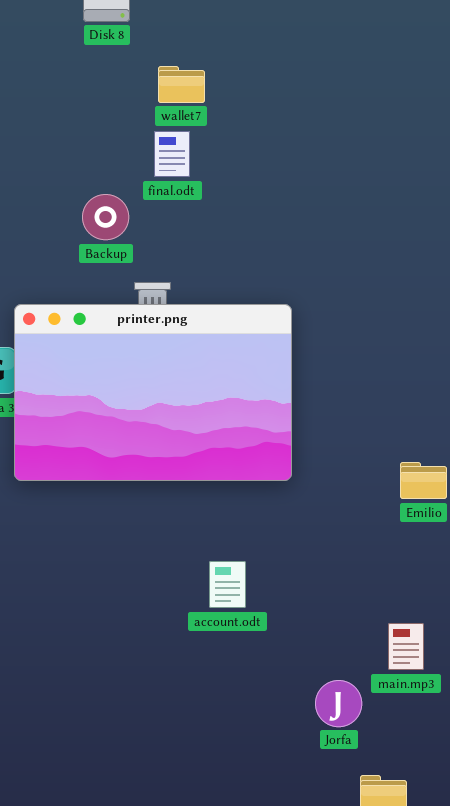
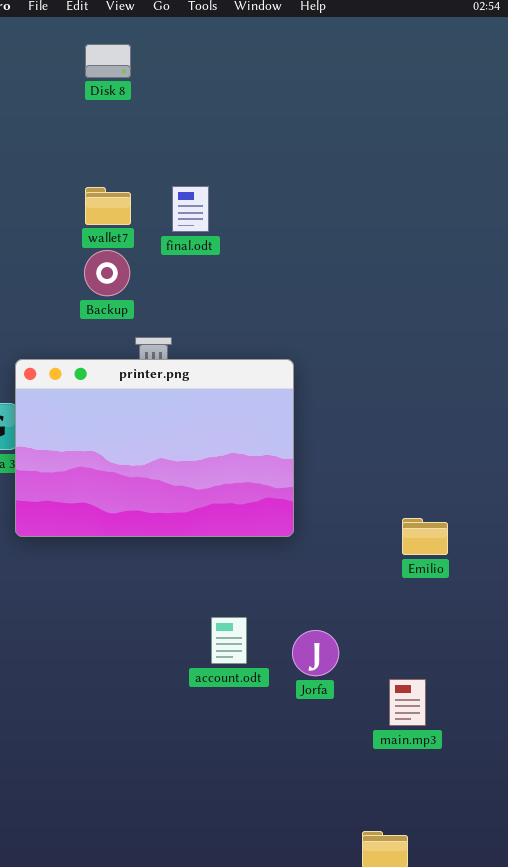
wallet7: [158,66,205,103] -> [85,187,131,225], moved
final.odt: [154,131,190,177] -> [172,186,209,232], moved
Jorfa: [315,680,362,727] -> [292,630,339,676], moved

